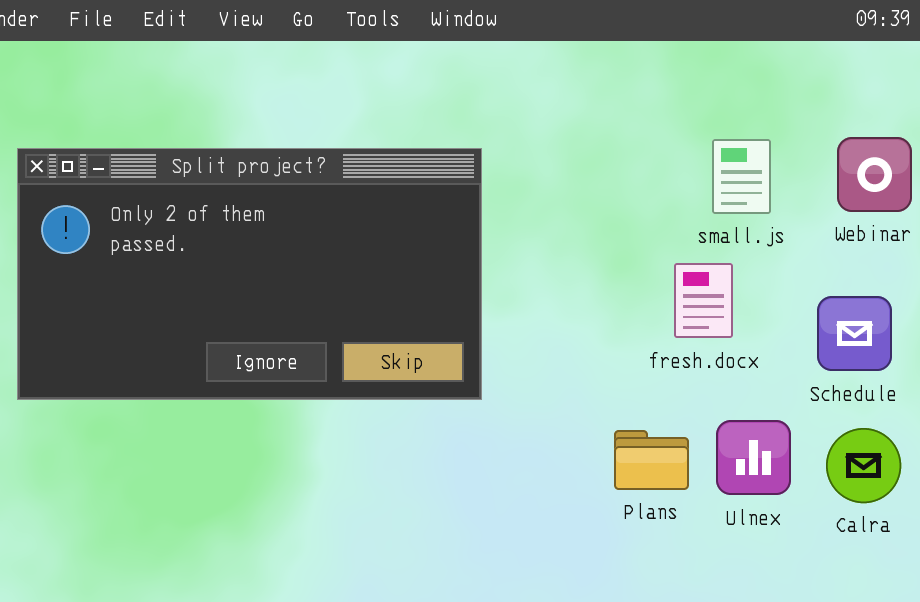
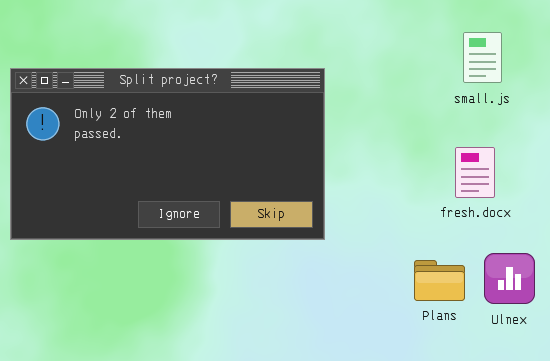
small.js: [712,139,771,214] -> [463,32,502,83], moved

